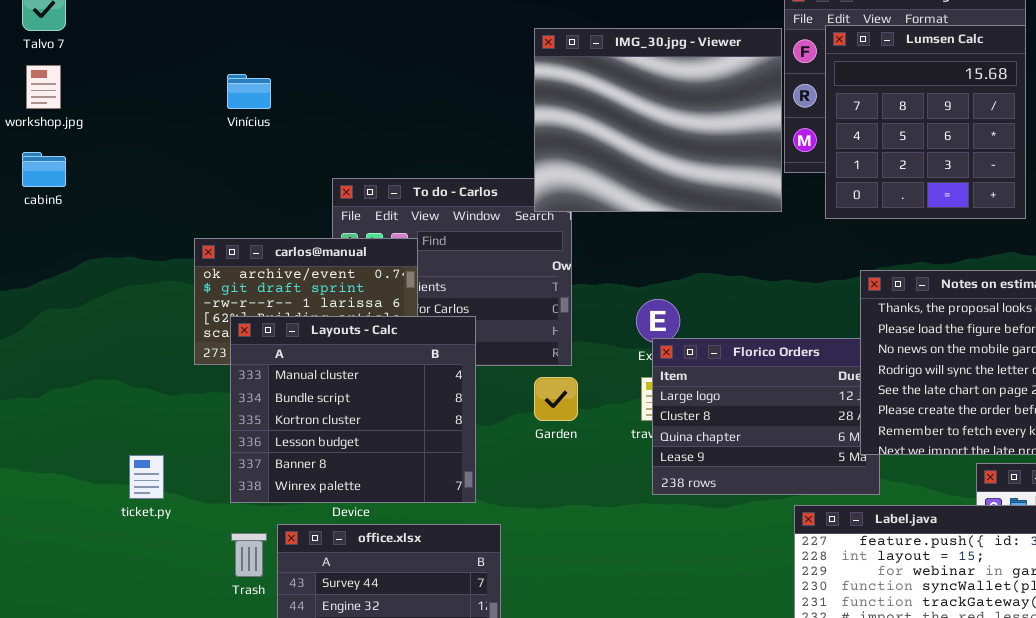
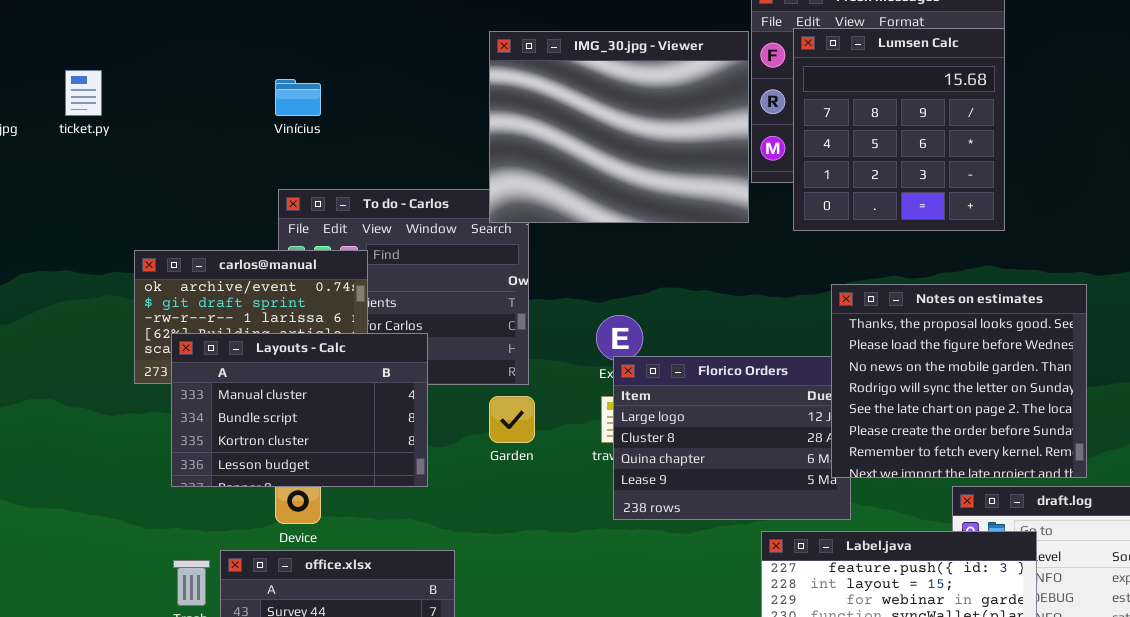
Vinícius: [227,74,271,109] -> [275,79,321,116], moved
Layouts - Calc: [230,316,476,503] -> [171,333,428,487], resized
ticket.py: [129,455,164,499] -> [65,70,102,116], moved

